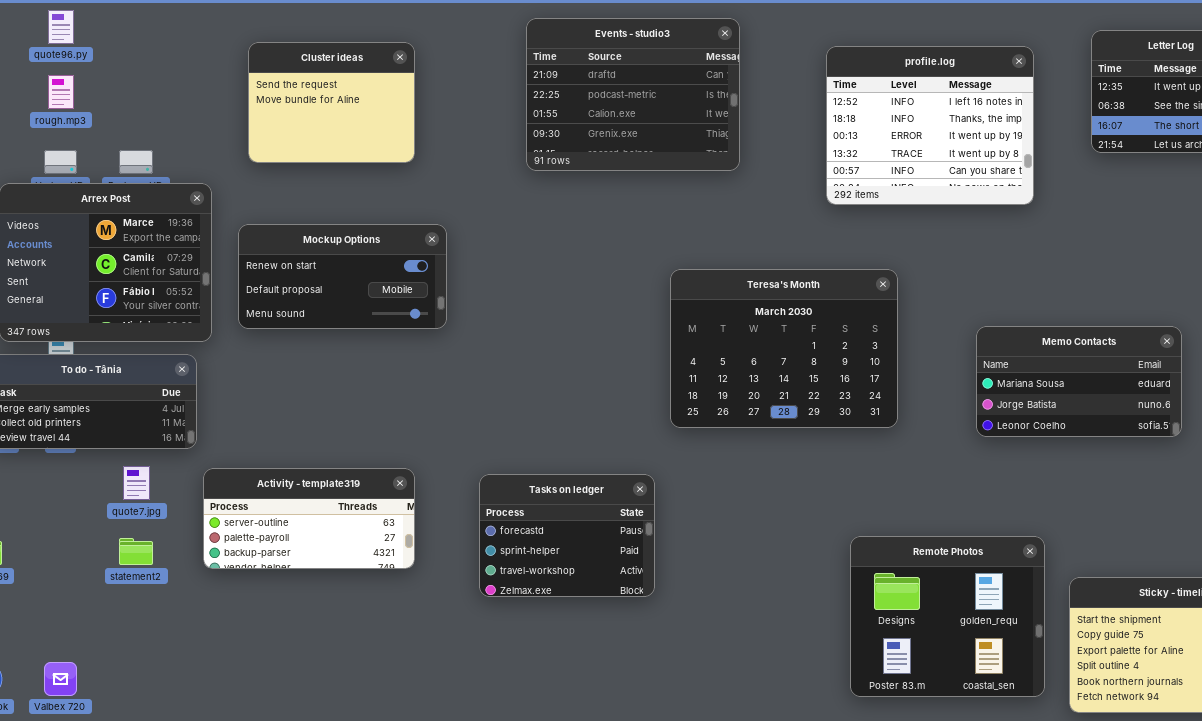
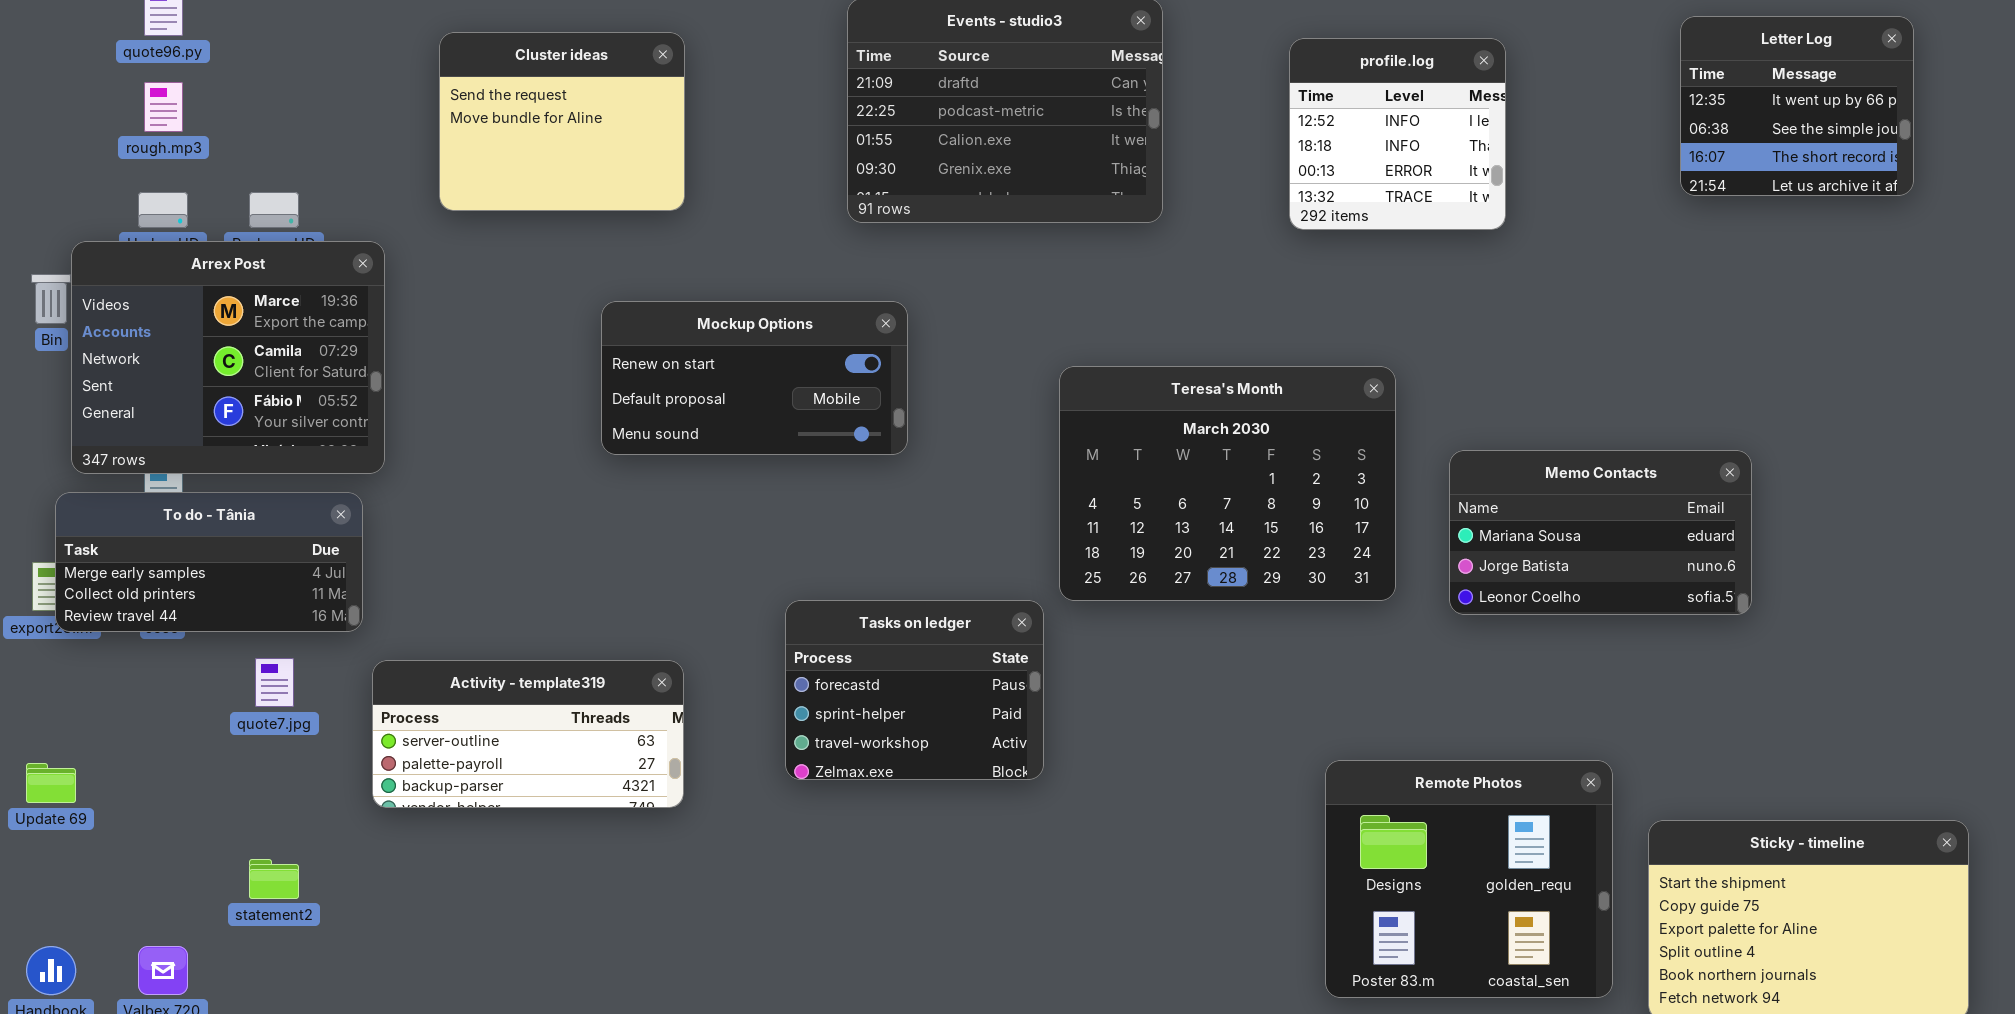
profile.log: [826,46,1034,205] -> [1289,38,1506,230], resized
Mockup Options: [238,224,447,329] -> [601,301,908,455], moved
Memo Contacts: [976,326,1182,437] -> [1449,450,1752,615], moved
Tasks on ledger: [479,474,655,597] -> [785,600,1044,780], moved
statement2: [119,538,153,565] -> [249,859,299,899], moved

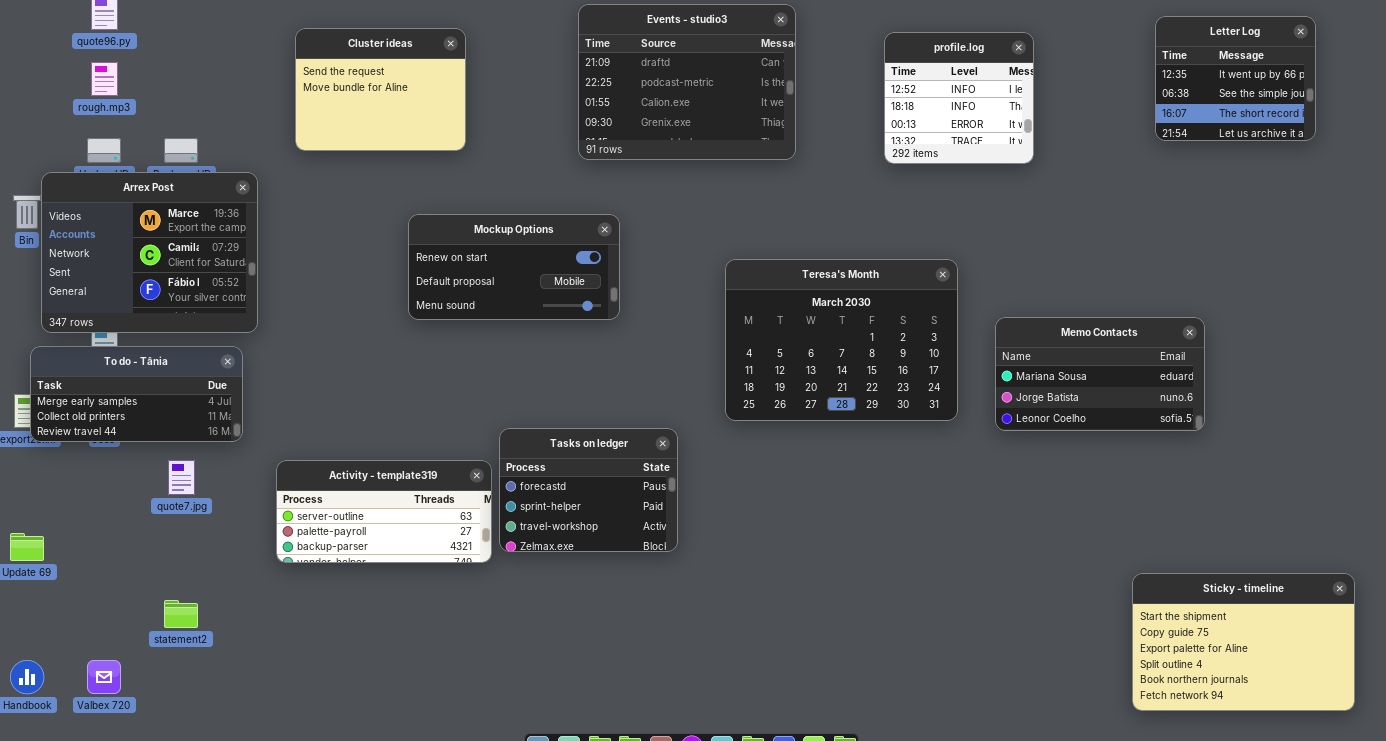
Tasks on ledger: [785,600,1044,780] -> [499,428,678,552], moved
Activity - template319: [372,660,684,808] -> [276,460,492,563], moved
Remote Photos: [1325,760,1613,998] -> none, closed

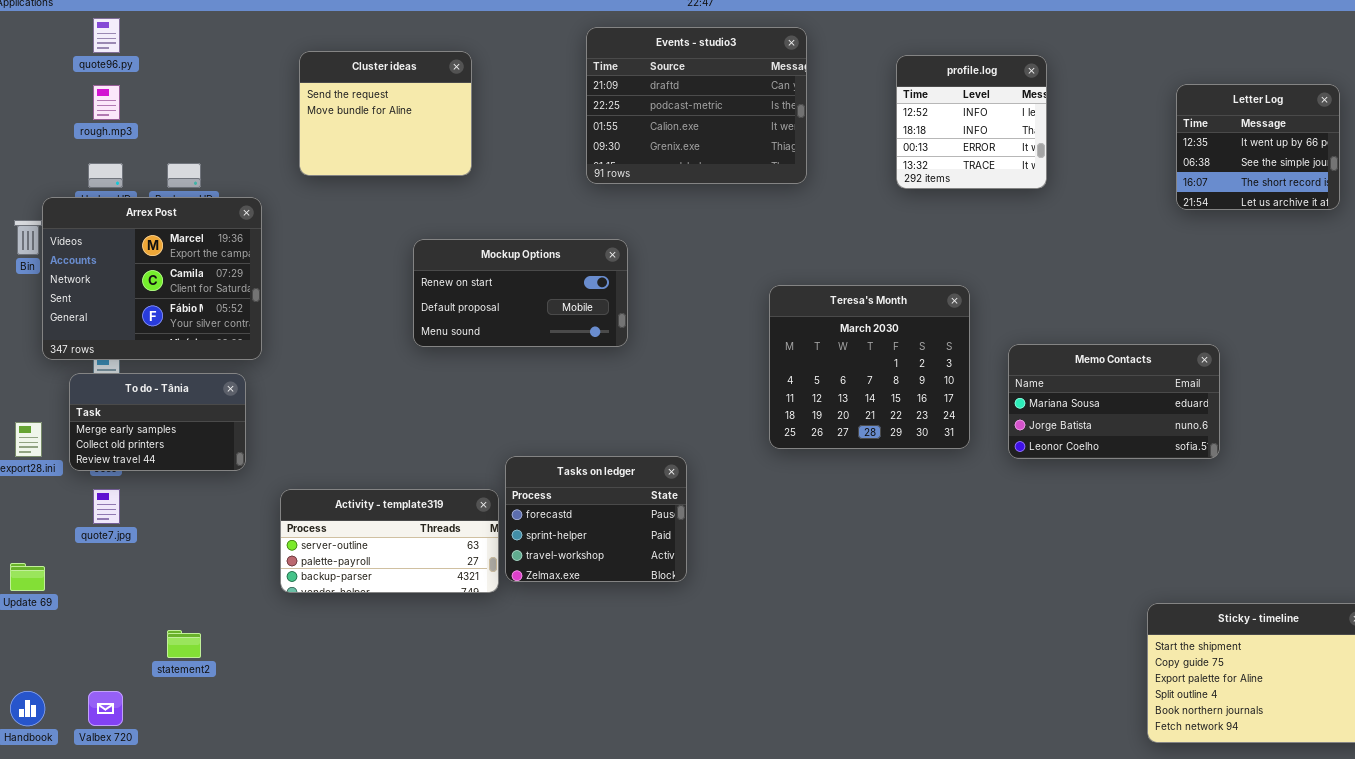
Letter Log: [1155,16,1316,141] -> [1176,84,1340,210], moved
Teresa's Month: [725,259,958,421] -> [769,285,970,449], resized
To do - Tânia: [30,346,243,442] -> [69,373,246,471], resized
quote7.jpg: [168,460,195,495] -> [93,489,120,524], moved

